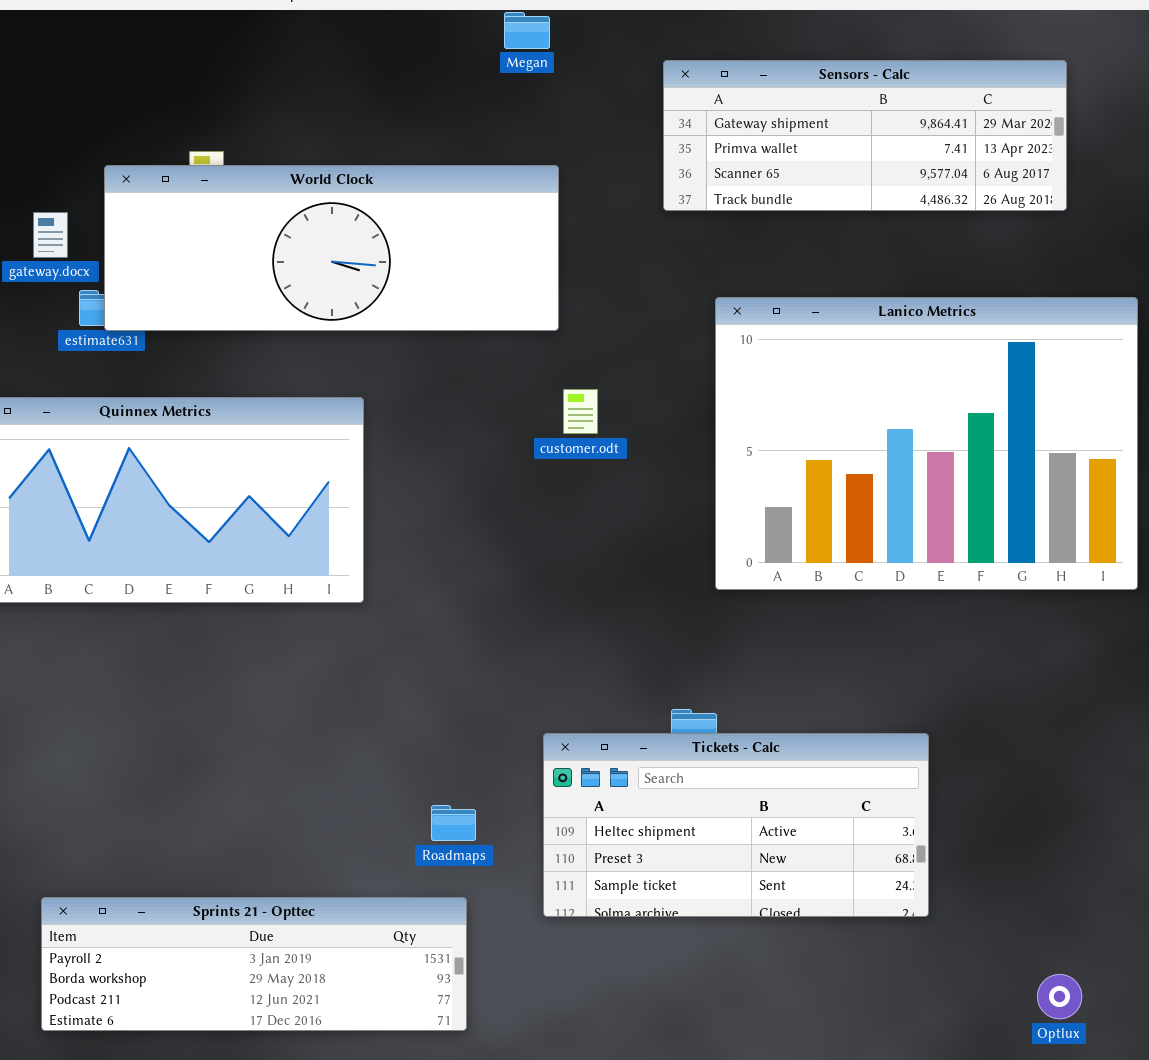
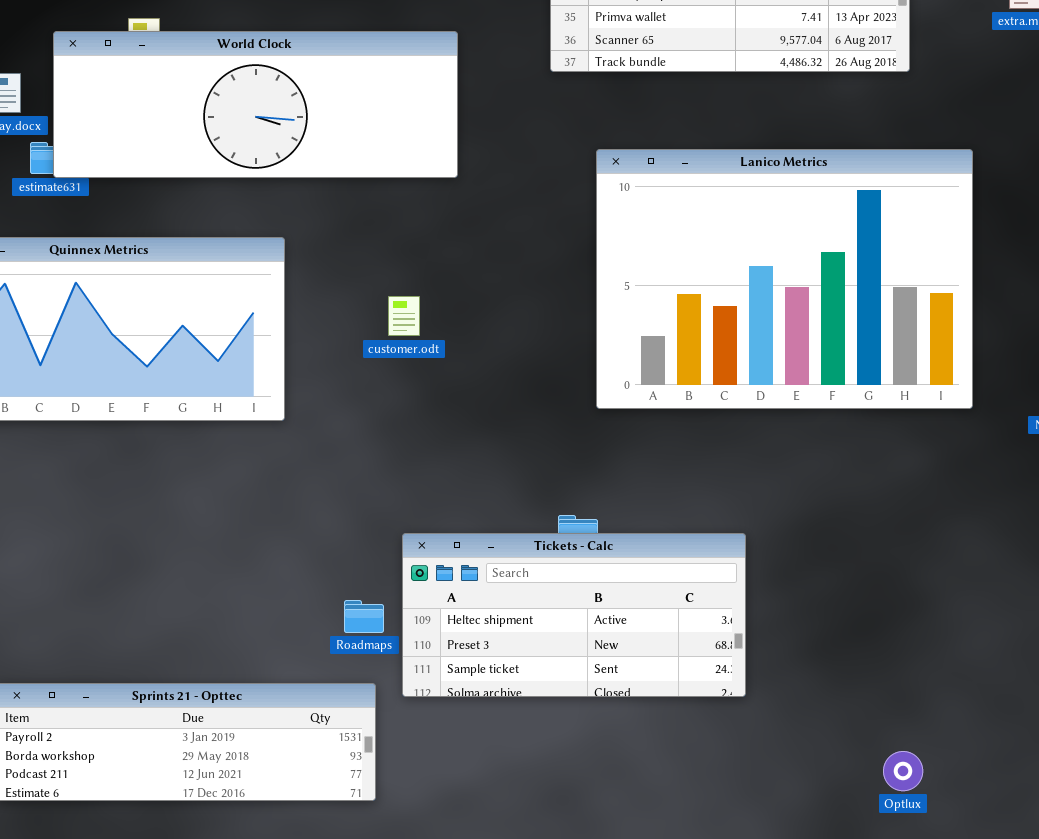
customer.odt: [563,389,598,434] -> [388,296,420,336], moved
Tickets - Calc: [543,733,929,917] -> [402,533,746,697], moved

